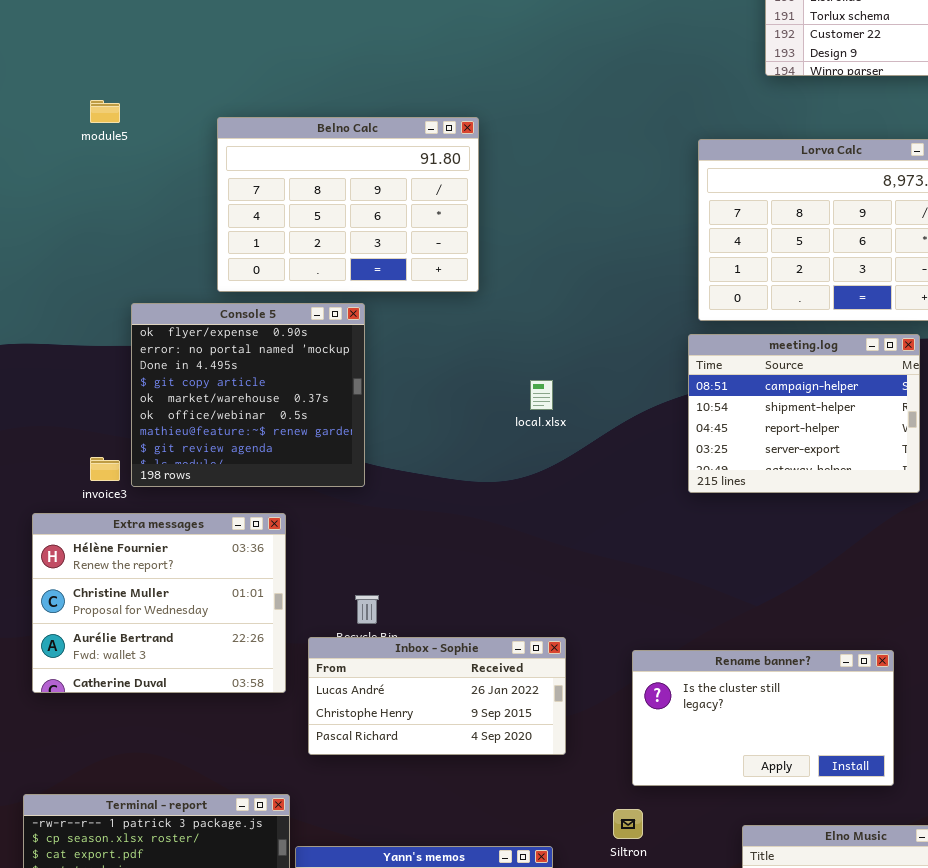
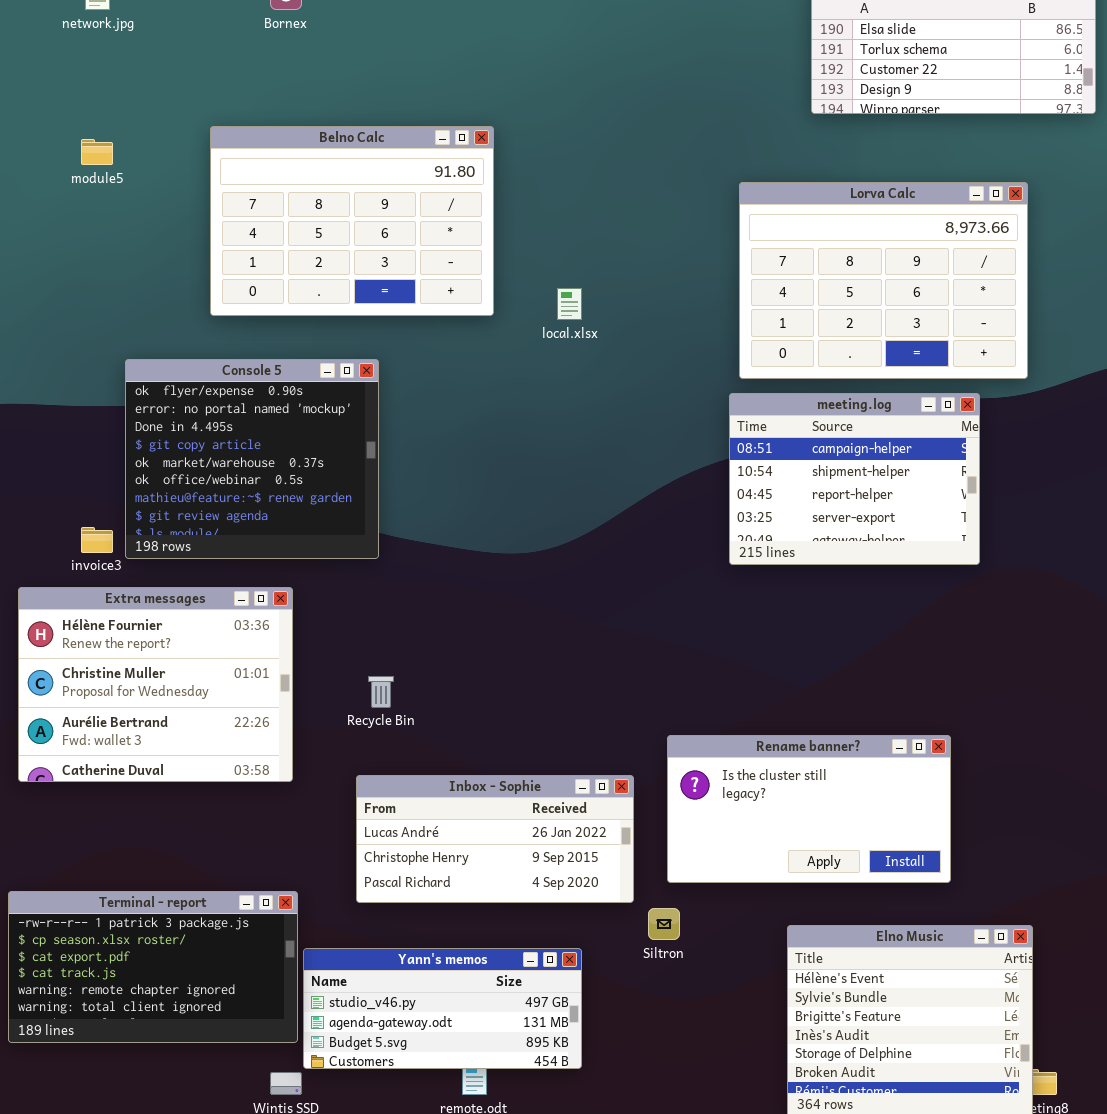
Belno Calc: [217,117,479,292] -> [210,126,494,316], moved
local.xlsx: [530,380,553,410] -> [557,288,582,320], moved
Inbox - Sophie: [308,637,566,755] -> [356,775,634,903], moved

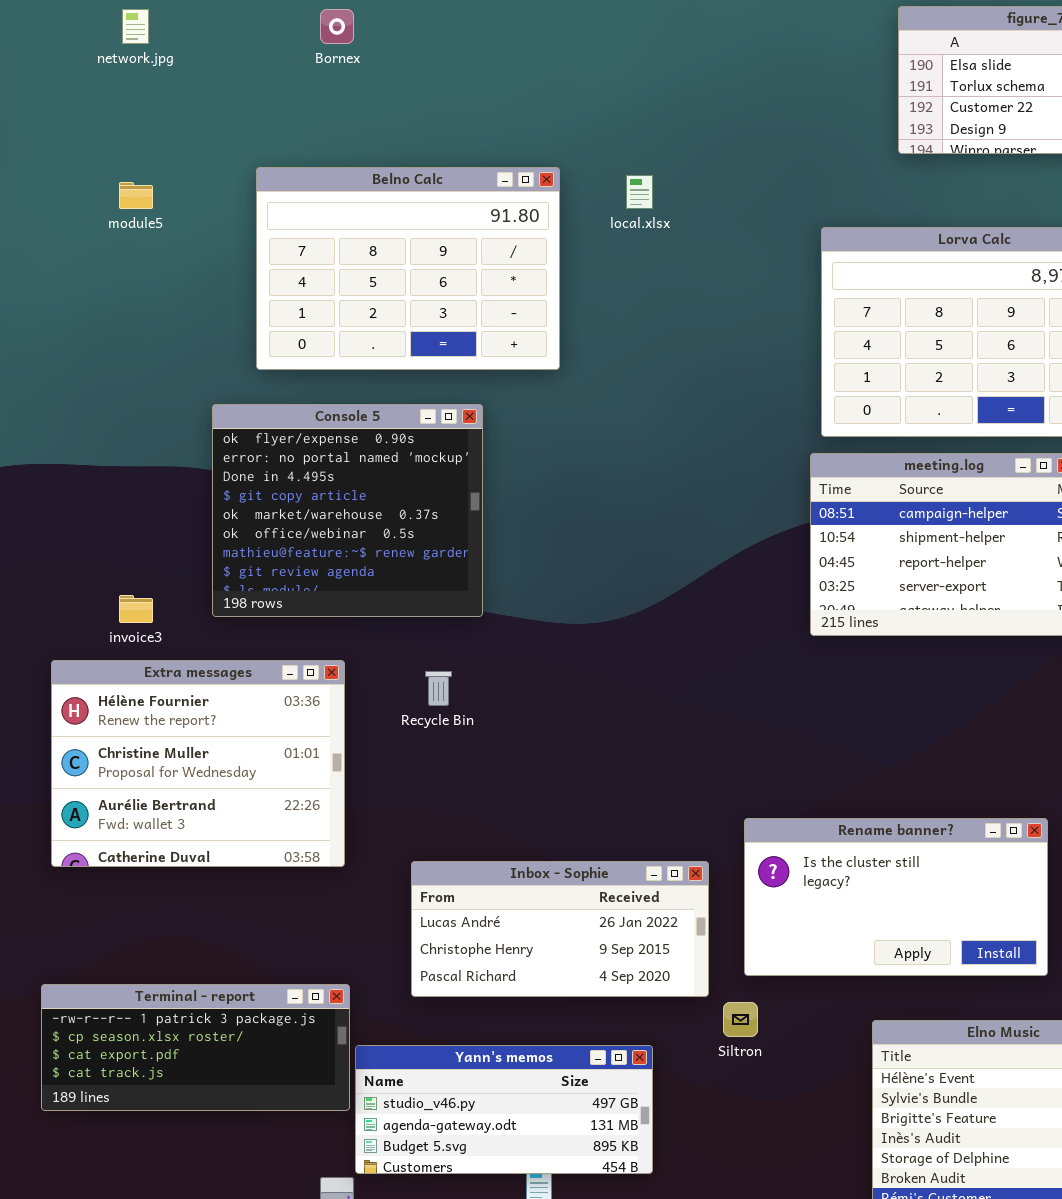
local.xlsx: [557,288,582,320] -> [626,175,653,209], moved
Console 5: [125,359,379,559] -> [212,404,483,617], moved
Recycle Bin: [368,676,394,708] -> [425,671,452,706], moved
Terminal - report: [8,891,298,1043] -> [41,984,350,1111], resized

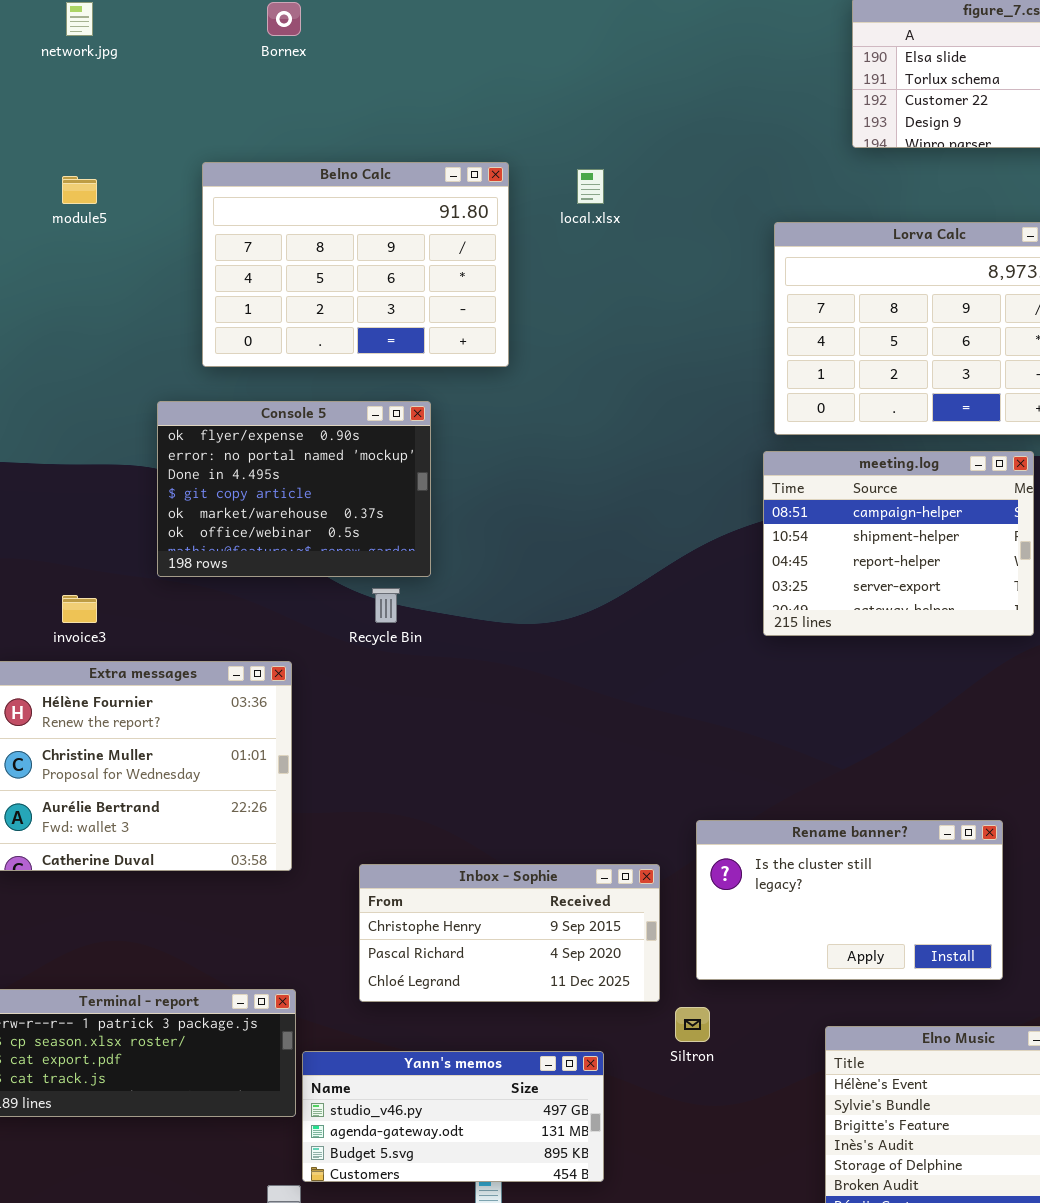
Console 5: [212,404,483,617] -> [157,401,431,577], resized
Recycle Bin: [425,671,452,706] -> [372,588,400,623], moved
Inbox - Sophie: [411,861,709,997] -> [359,864,660,1002], scrolled down 1 row

